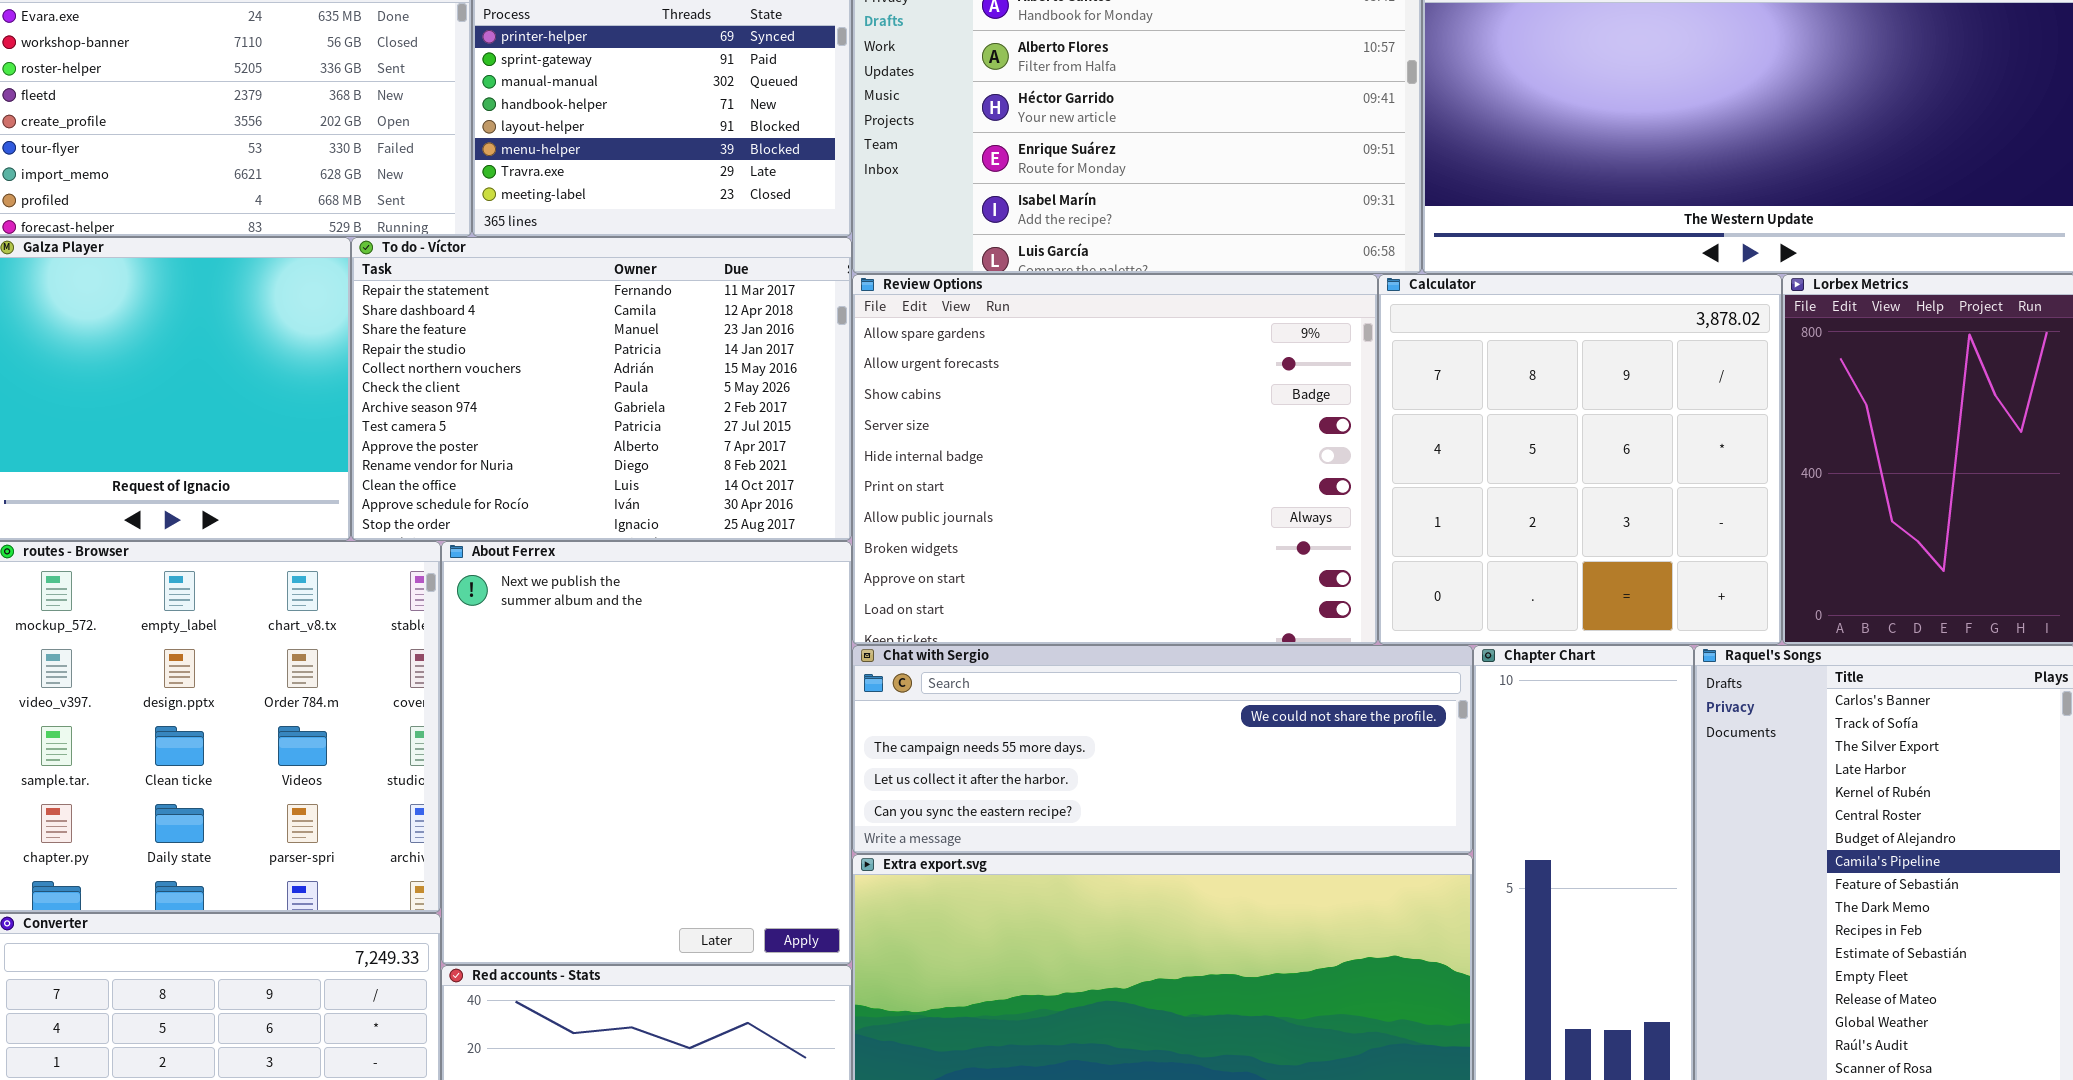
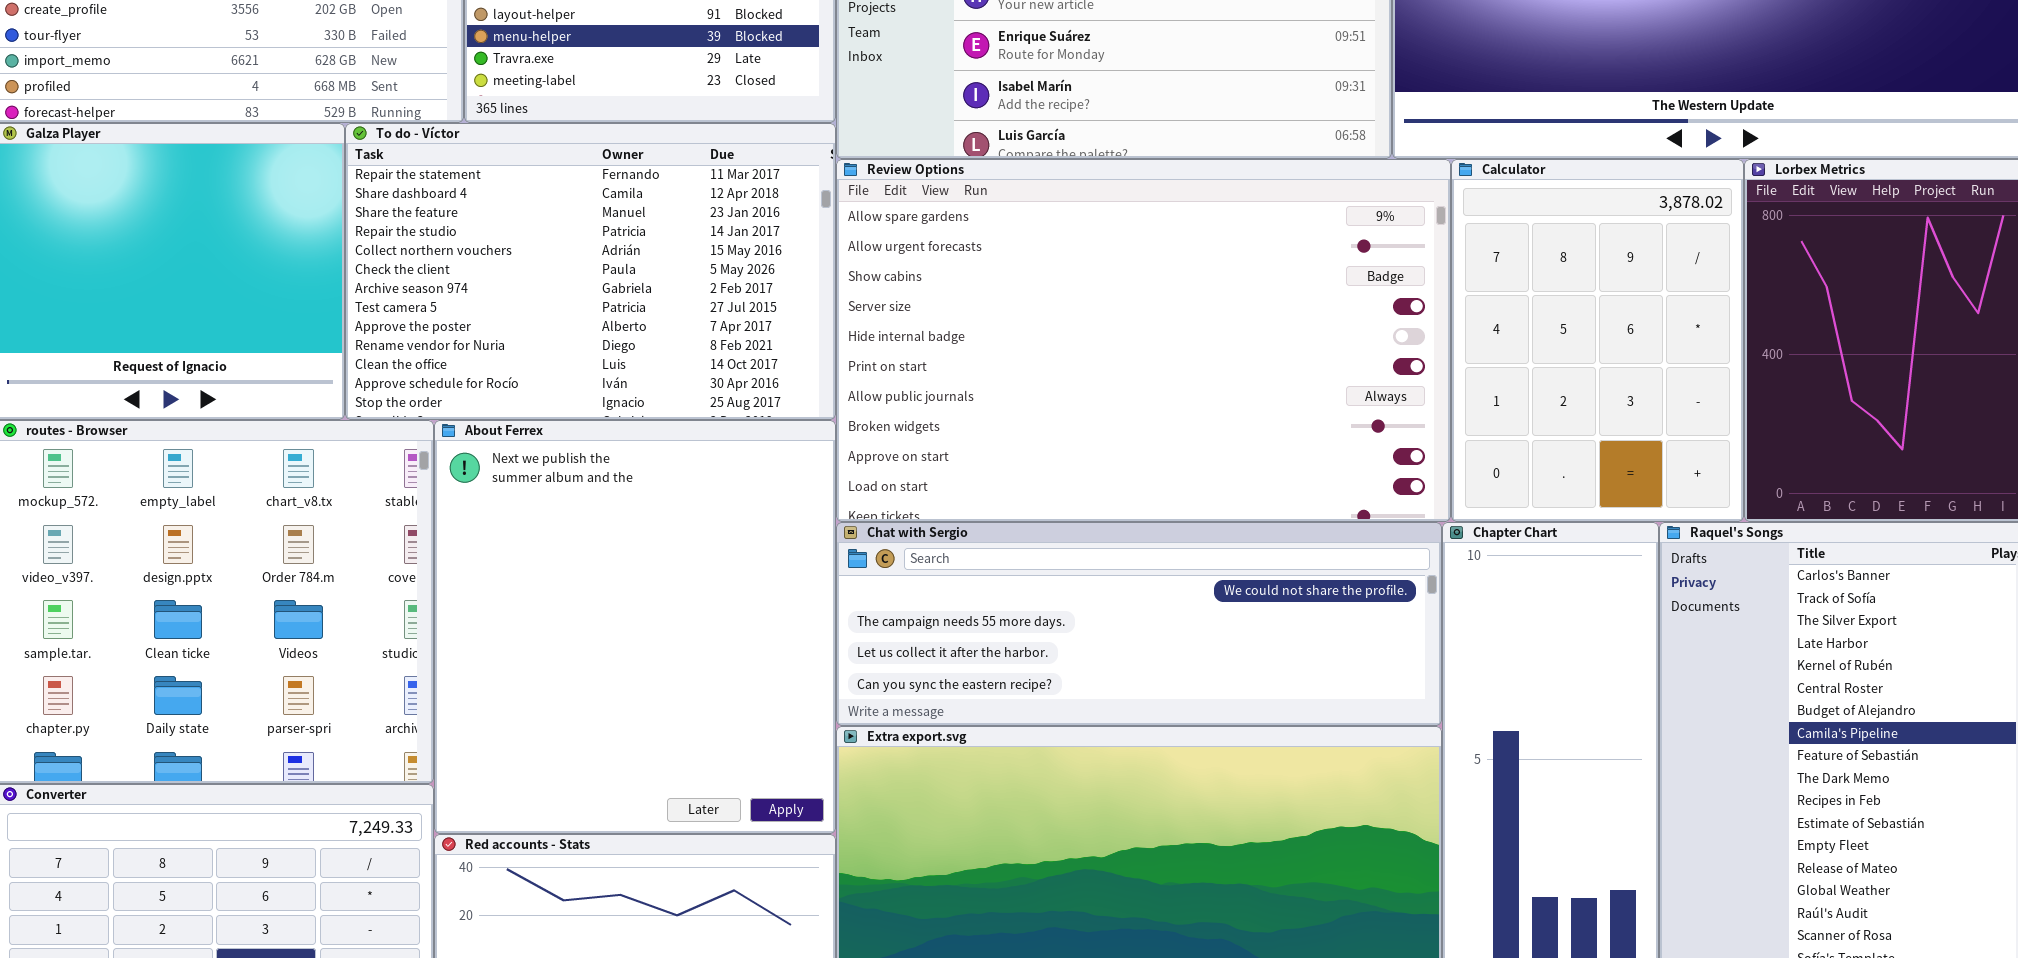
Review Options: [852,274,1378,645] -> [836,159,1451,522], resized
Calculator: [1378,274,1782,645] -> [1451,159,1744,522], resized

